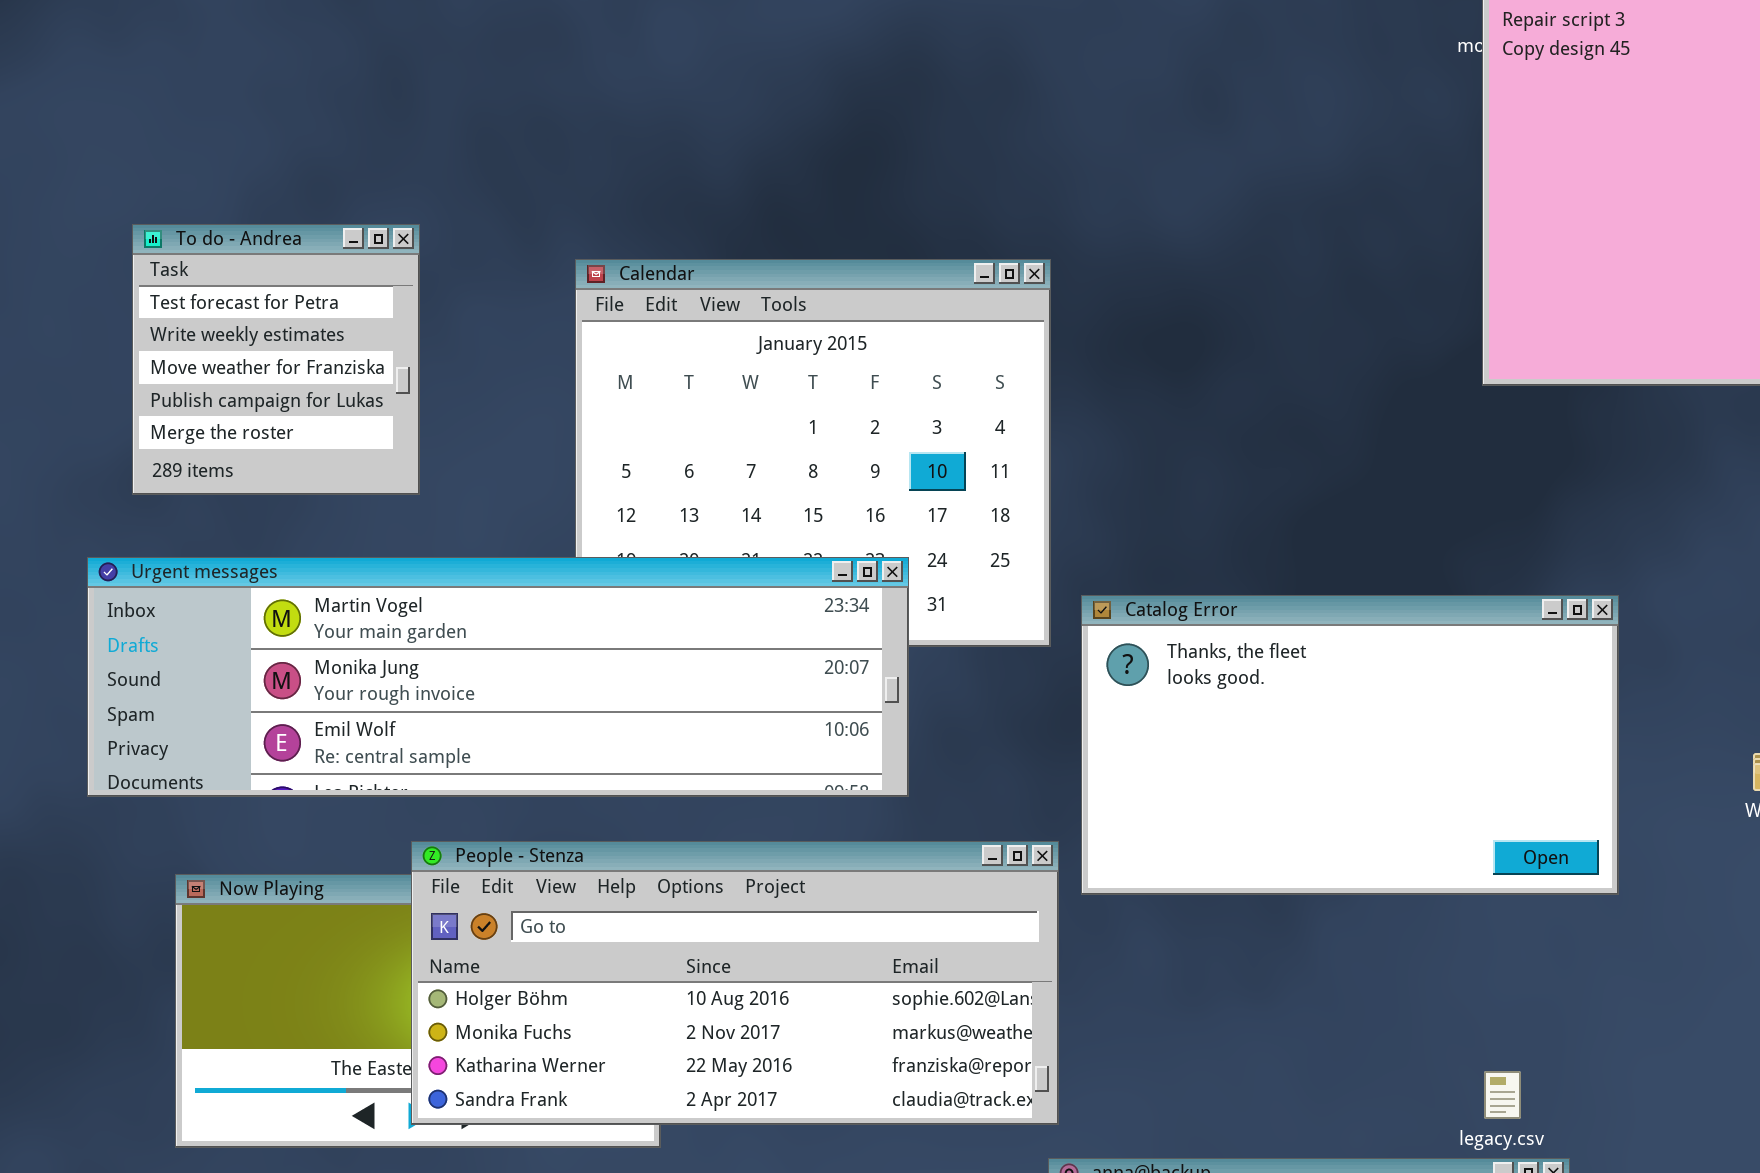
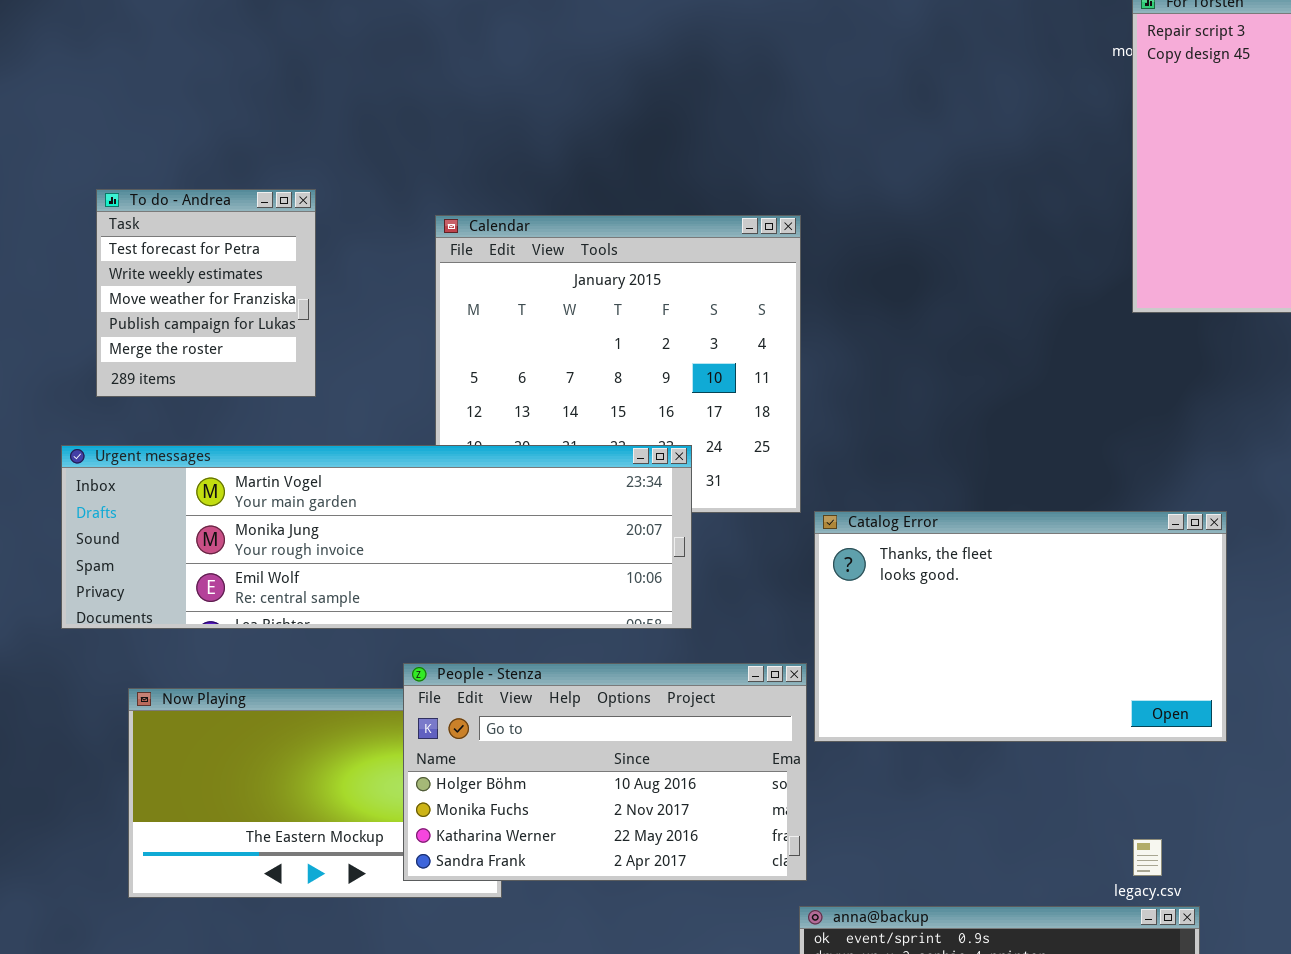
Catalog Error: [1081,595,1619,895] -> [814,511,1227,742], moved
People - Stenza: [411,841,1059,1125] -> [403,663,807,881], resized

